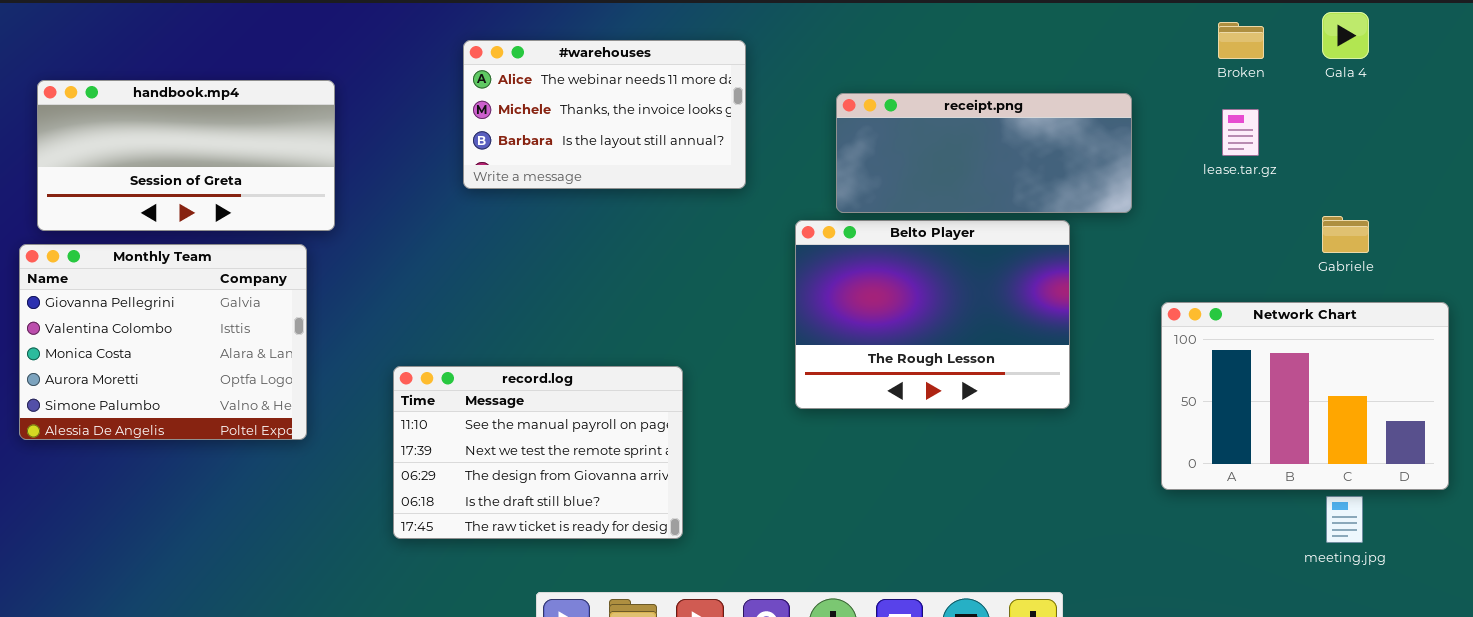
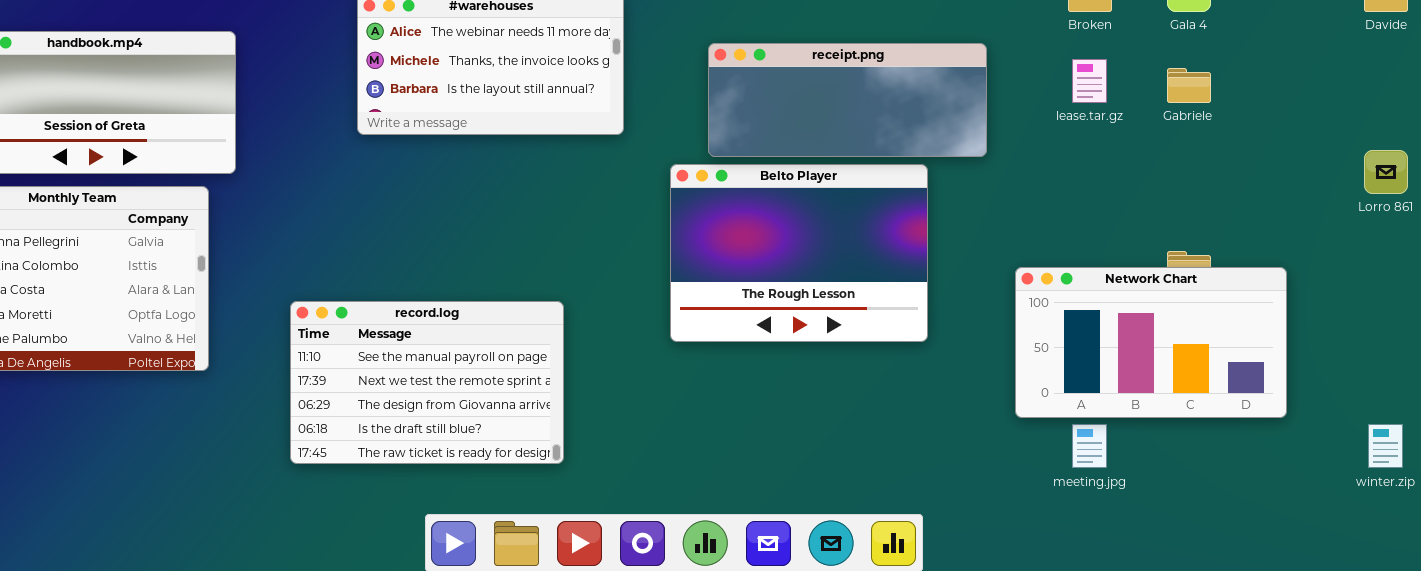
Gabriele: [1322,216,1369,253] -> [1167,68,1211,103], moved
Network Chart: [1161,302,1449,490] -> [1015,267,1287,418], resized
meeting.jpg: [1326,496,1363,543] -> [1072,424,1107,468], moved

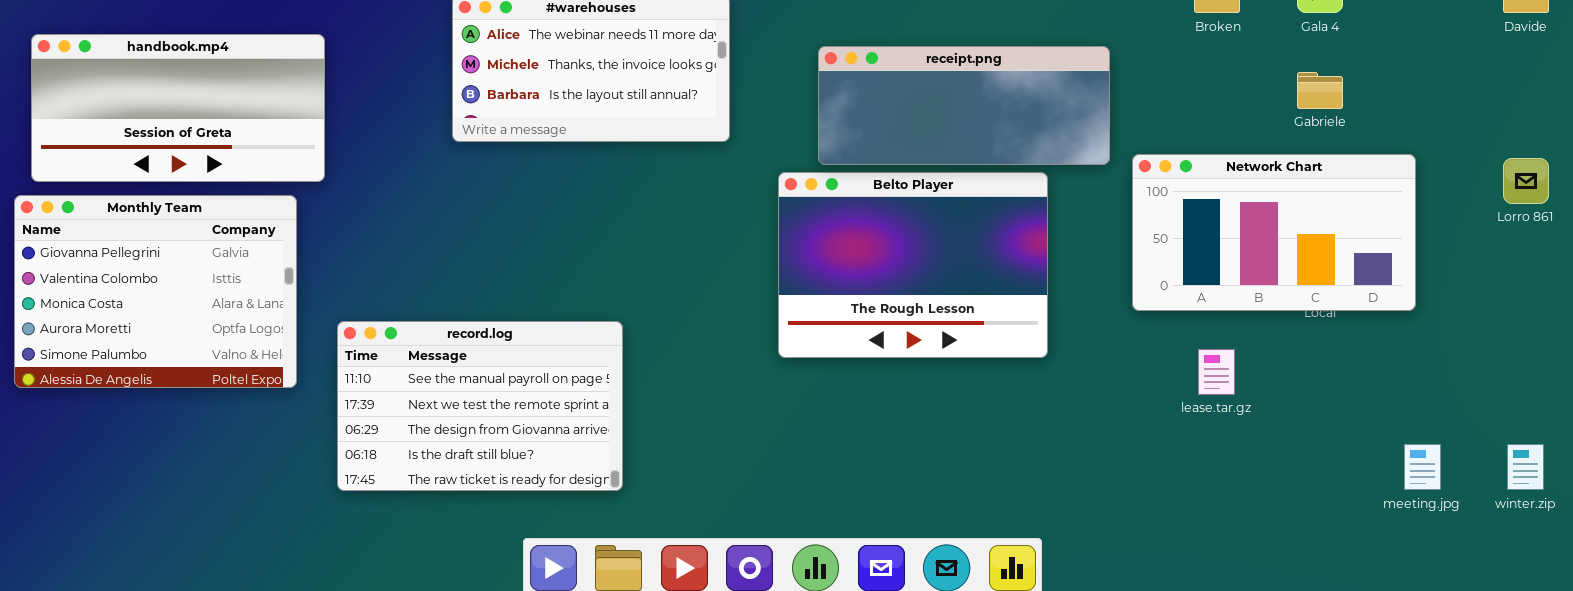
lease.tar.gz: [1072,59,1107,103] -> [1198,349,1235,395], moved
Network Chart: [1015,267,1287,418] -> [1132,154,1416,311], moved
record.log: [290,301,564,464] -> [337,321,623,491], moved
meeting.jpg: [1072,424,1107,468] -> [1404,444,1441,490], moved

